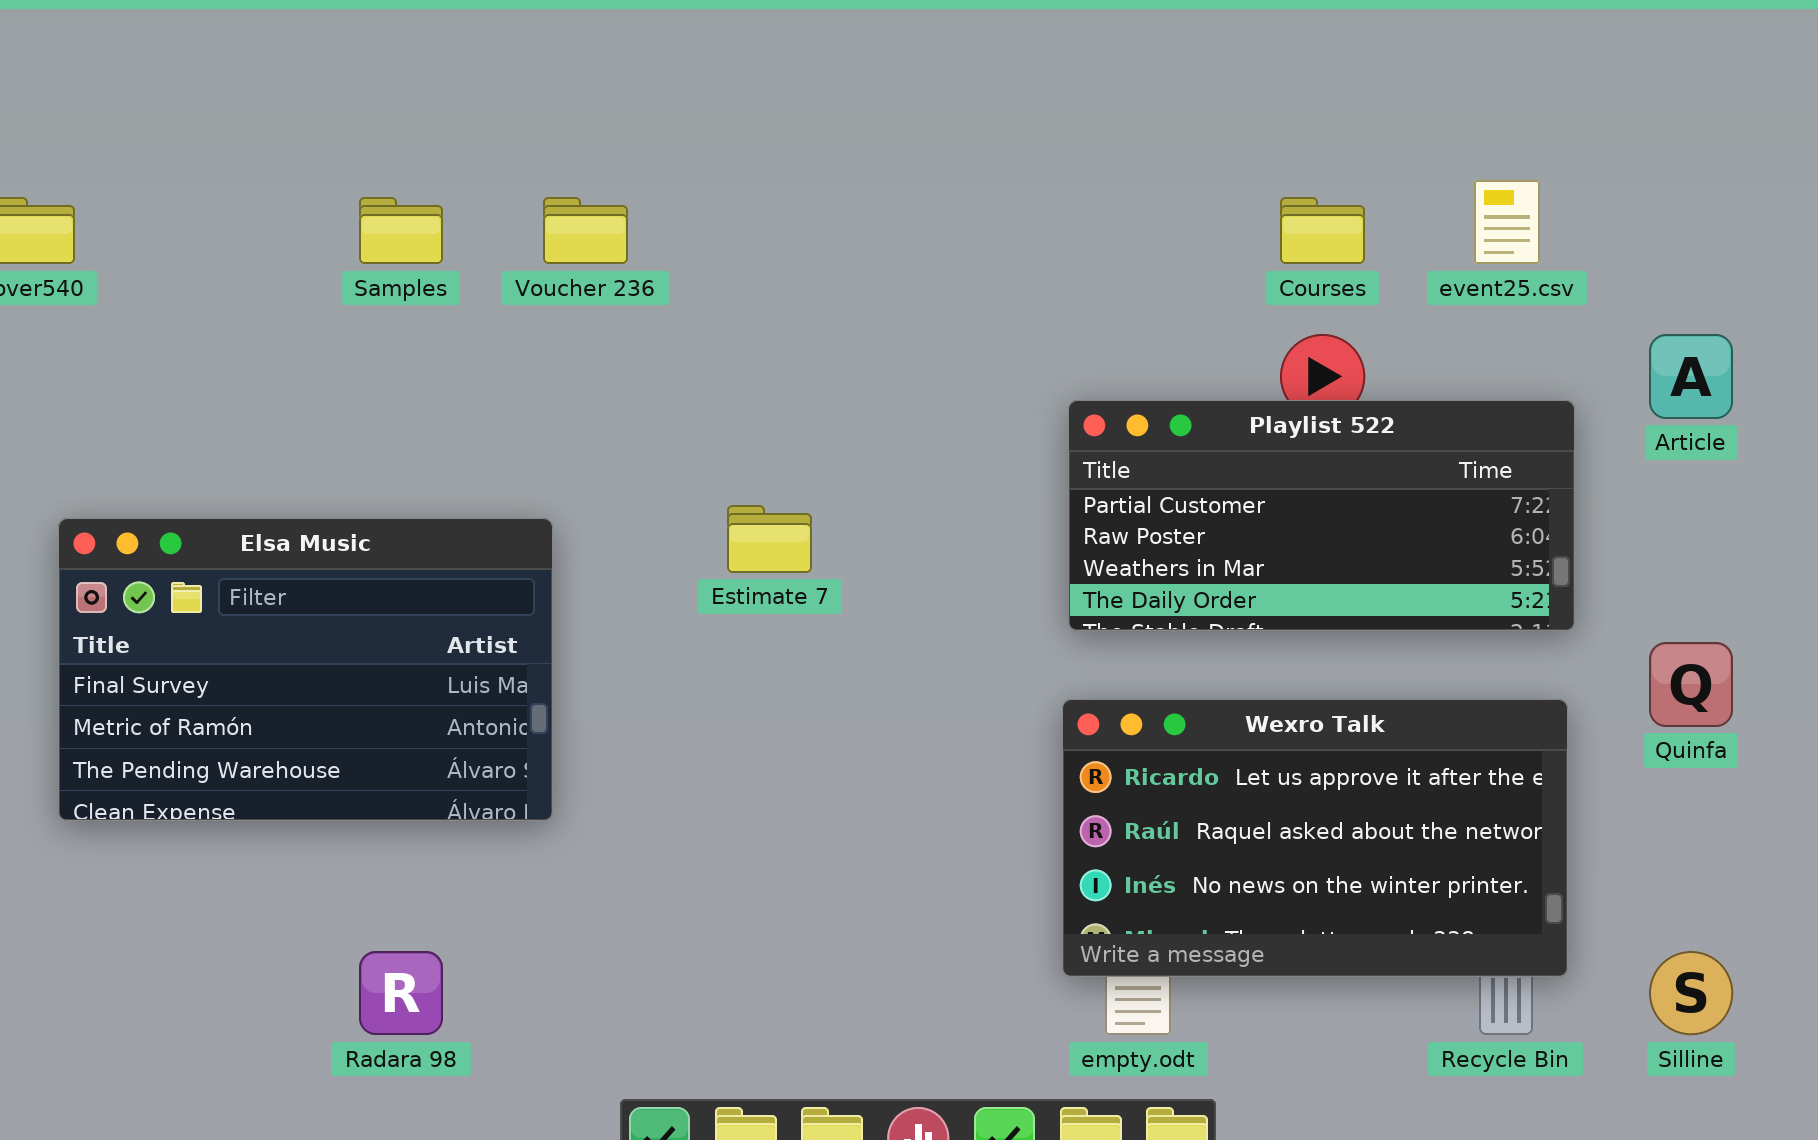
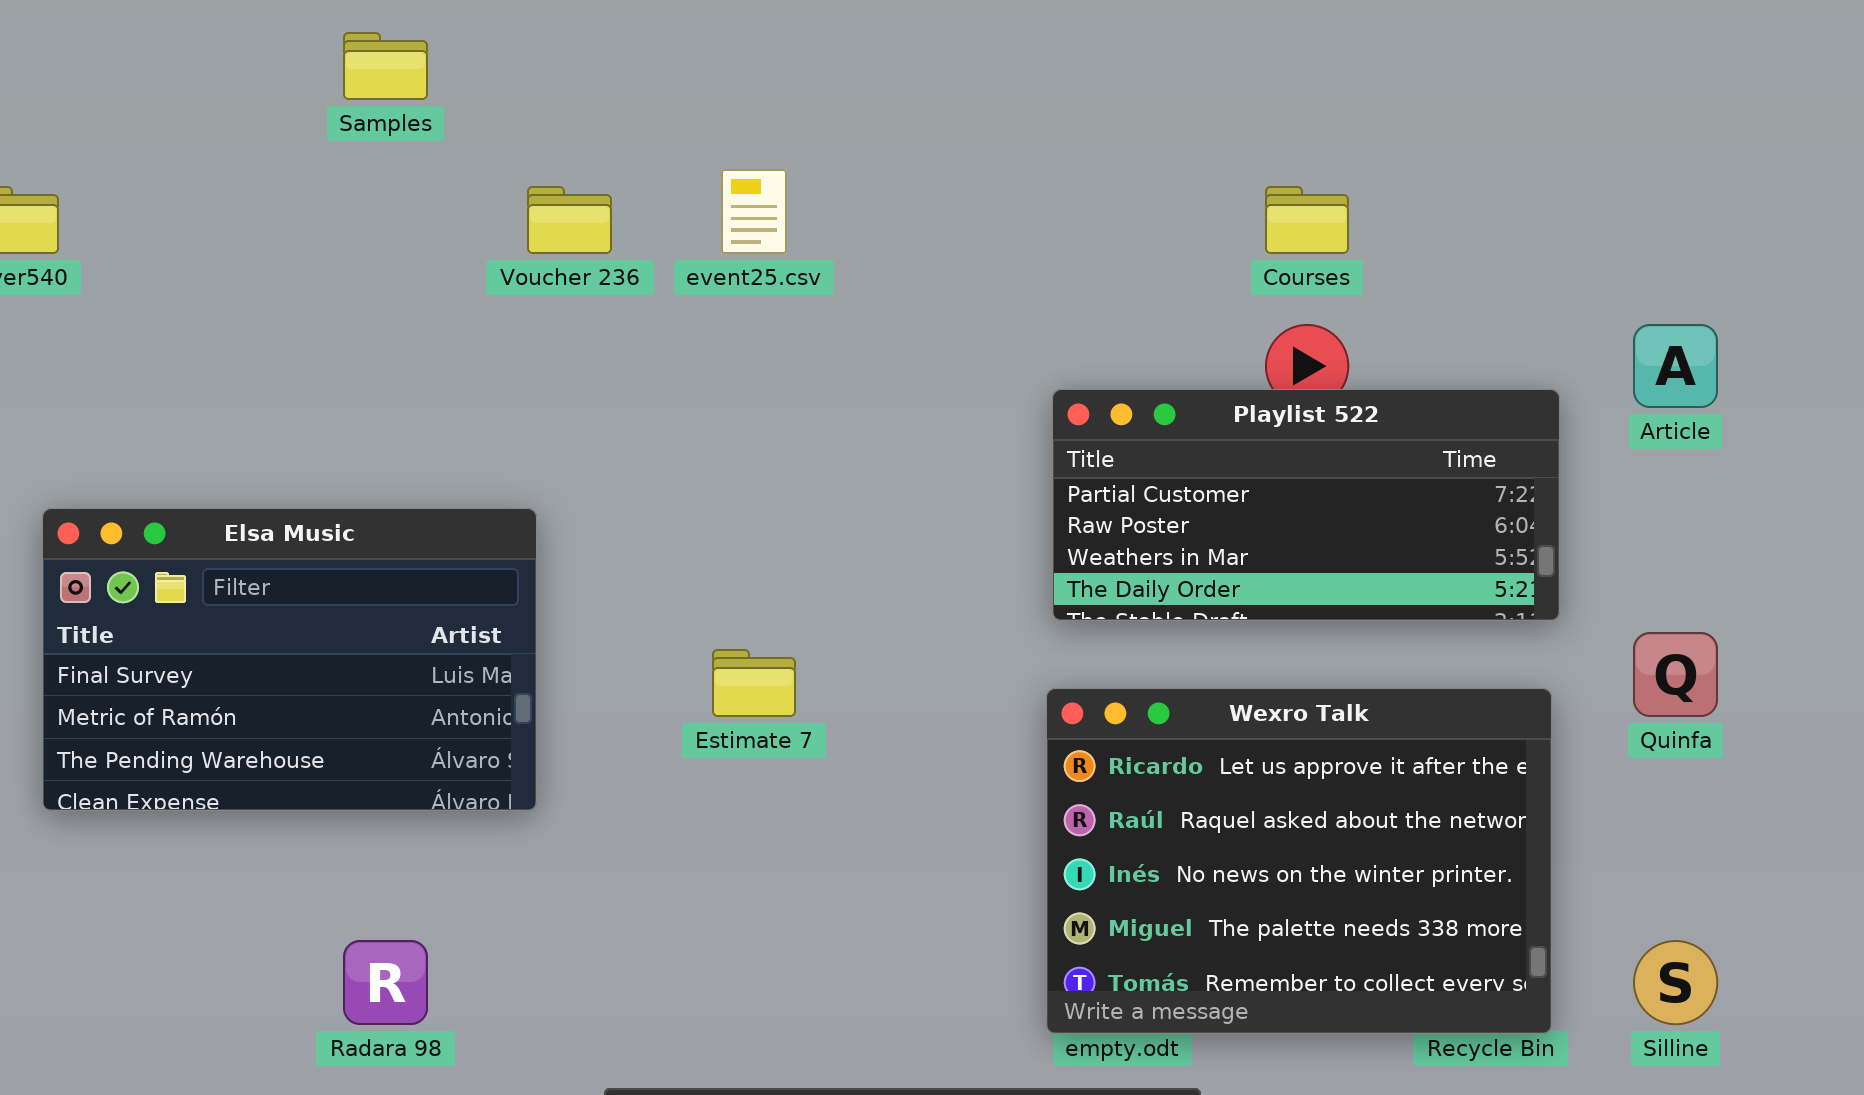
event25.csv: [1474,180,1540,264] -> [721,169,787,254], moved
Samples: [359,197,443,264] -> [343,32,428,100], moved
Estimate 7: [727,505,812,573] -> [712,649,796,717], moved
Wexro Talk: [1062,699,1568,977] -> [1046,688,1552,1034], resized

